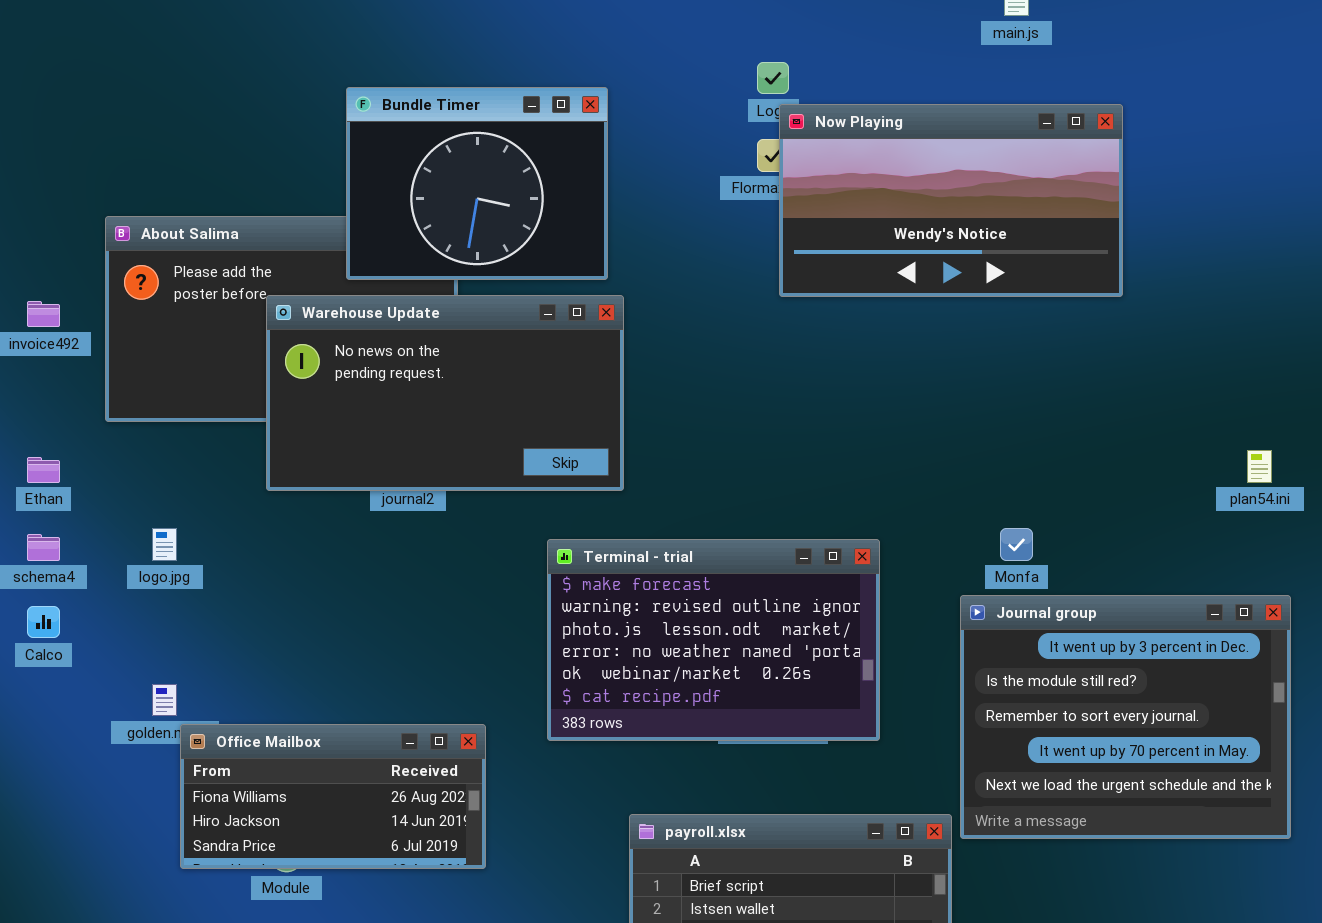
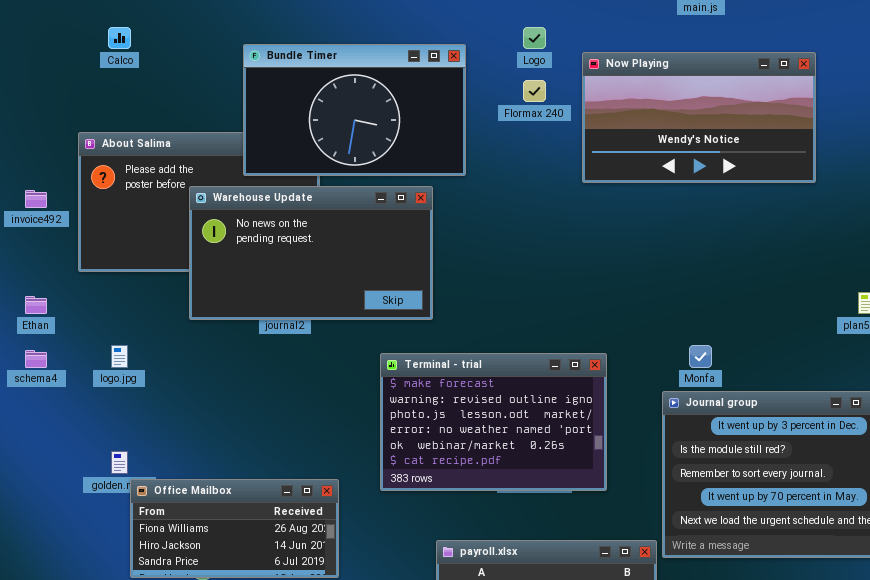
Bundle Timer: [346,87,608,280] -> [243,44,466,176], resized
Now Playing: [779,104,1123,297] -> [582,52,816,183], moved
Calco: [27,606,60,638] -> [108,27,131,49], moved

